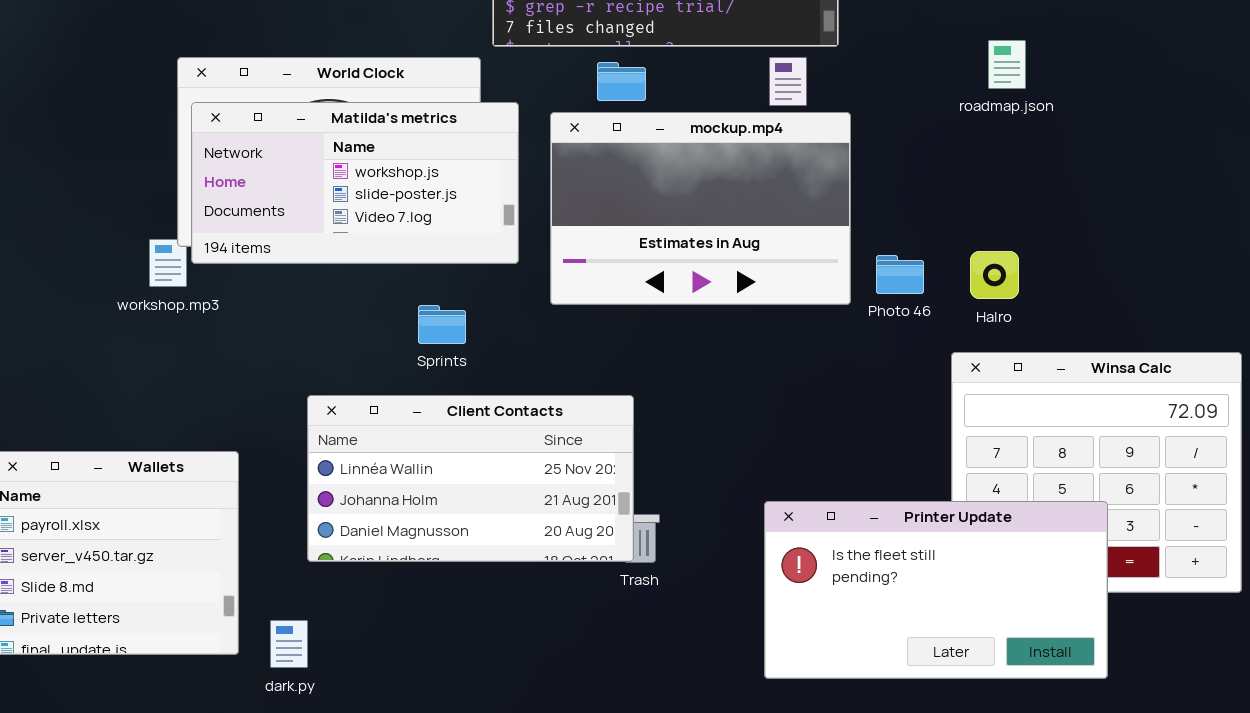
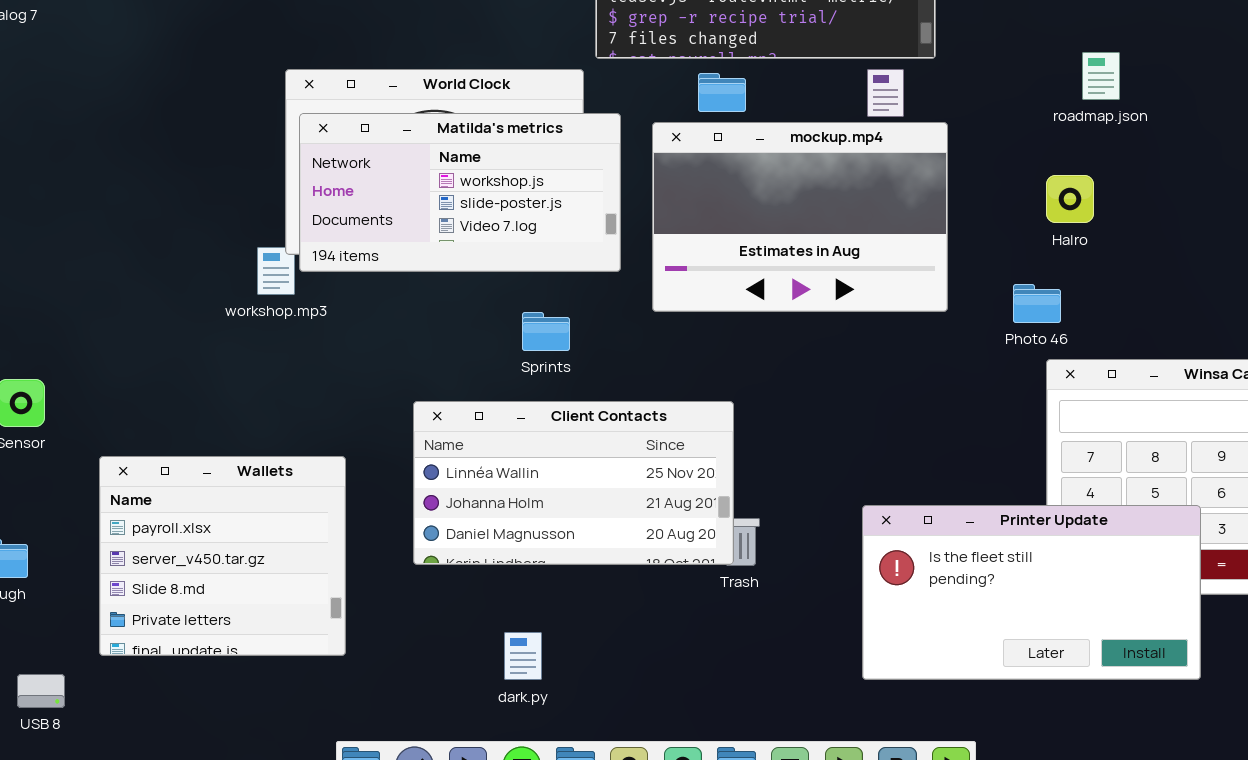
Halro: [970,251,1019,299] -> [1046,175,1094,223], moved
Photo 46: [876,255,924,294] -> [1013,284,1061,323], moved
dark.py: [270,620,308,668] -> [504,632,542,680], moved

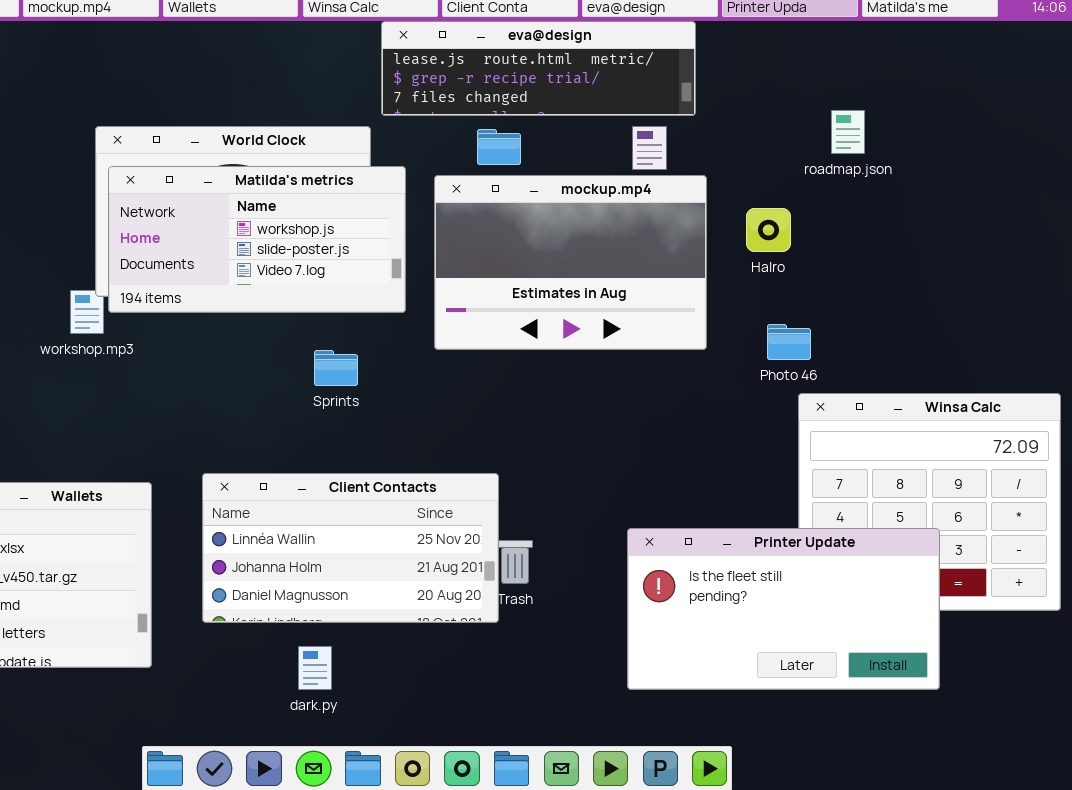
Halro: [1046,175,1094,223] -> [746,208,791,252], moved
Client Contacts: [413,401,734,565] -> [202,473,499,623], moved

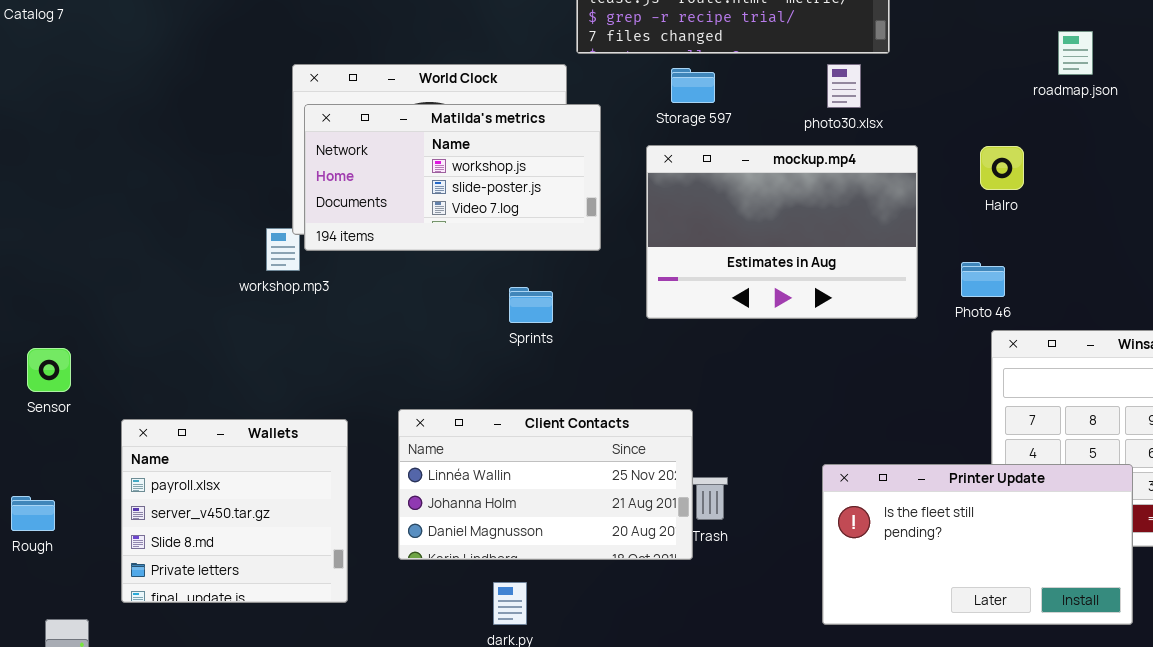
roadmap.json: [831,110,865,154] -> [1058,31,1093,75], moved
mockup.mp4: [434,175,707,350] -> [646,145,918,319], moved
Halro: [746,208,791,252] -> [980,146,1024,190], moved

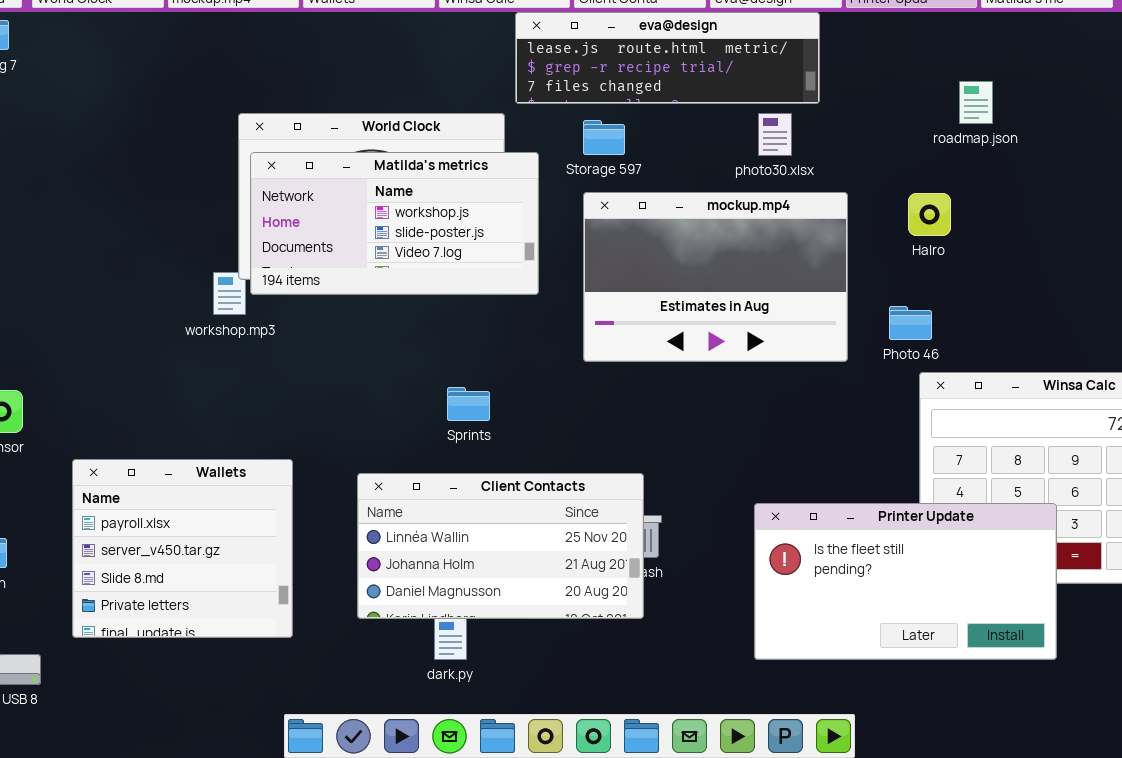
roadmap.json: [1058,31,1093,75] -> [959,81,993,124], moved
Storage 597: [671,68,715,103] -> [583,120,625,155], moved
Sprints: [509,287,553,323] -> [447,387,490,421], moved
Client Contacts: [398,409,693,560] -> [357,473,644,619], moved

